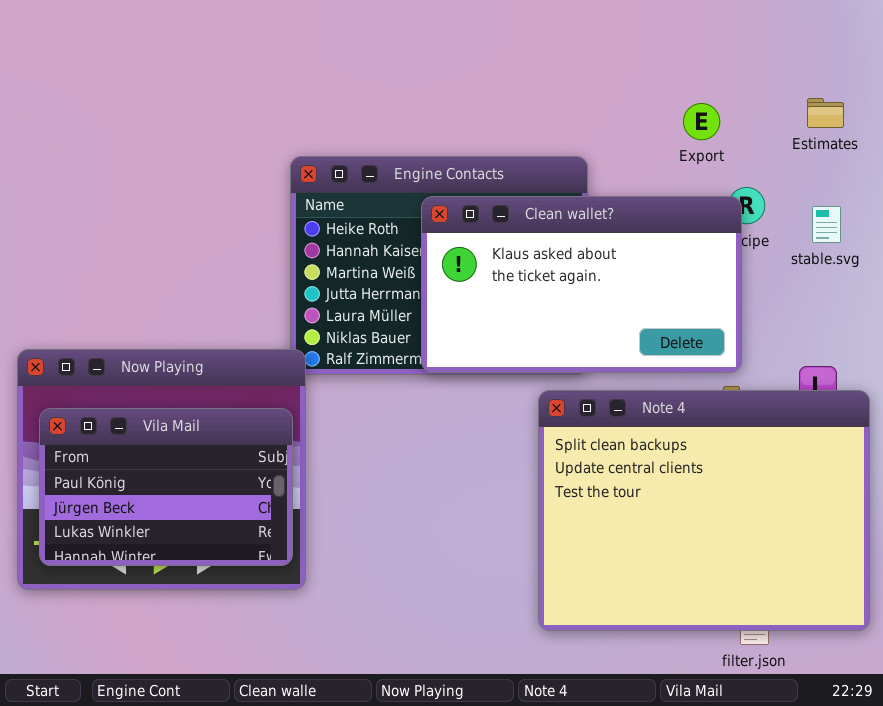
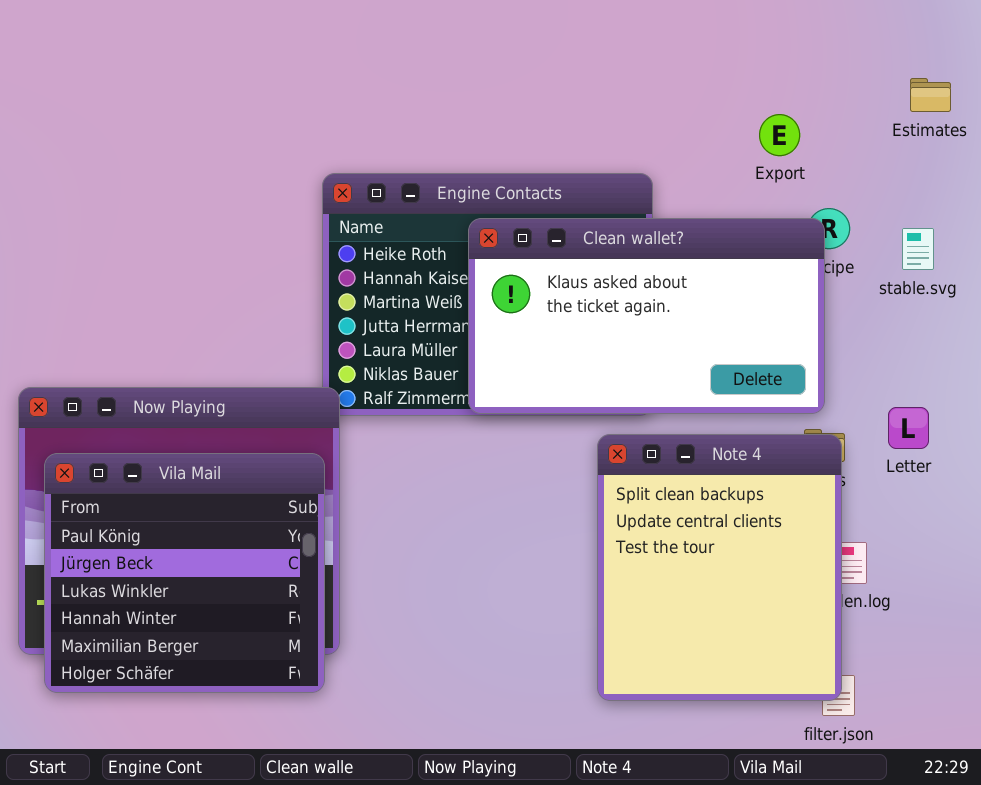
Estimates: [807,98,844,128] -> [910,78,951,112], moved
Note 4: [538,390,870,631] -> [597,434,842,701], resized
Vila Mail: [39,408,293,566] -> [44,453,325,693], resized

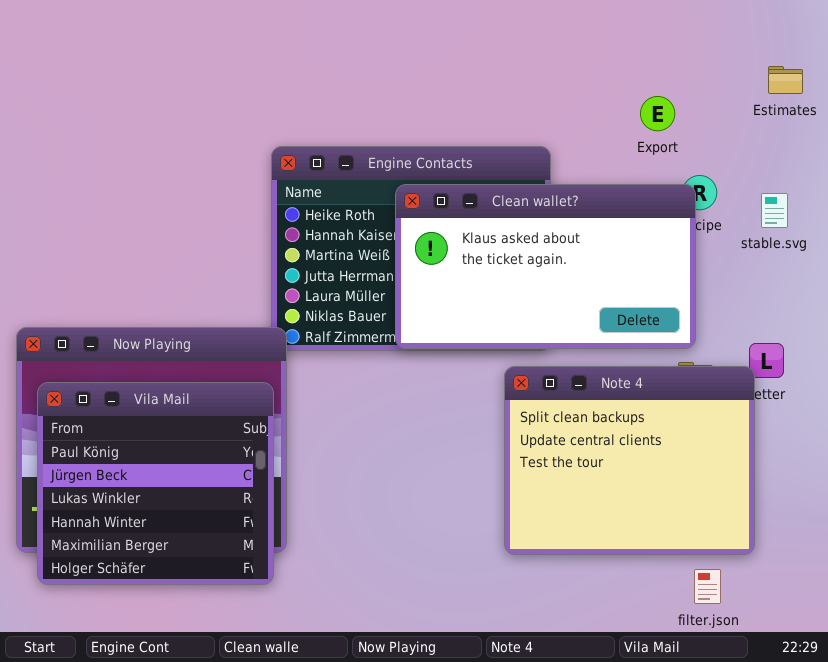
Note 4: [597,434,842,701] -> [504,366,755,555], resized

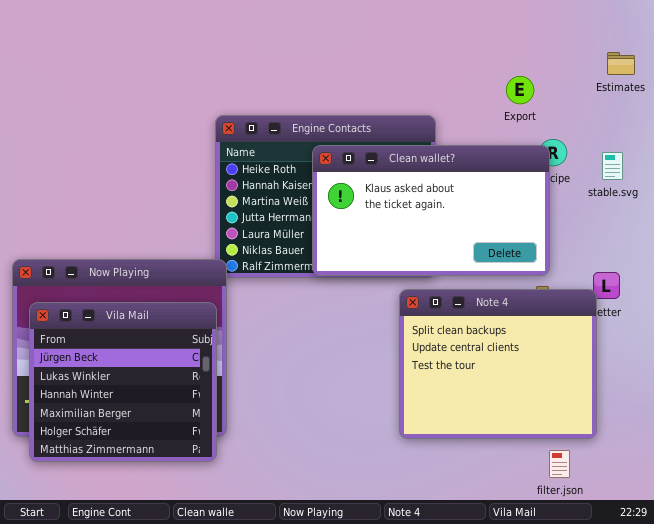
Vila Mail: [37,382,274,585] -> [29,302,217,462], scrolled down 1 row

